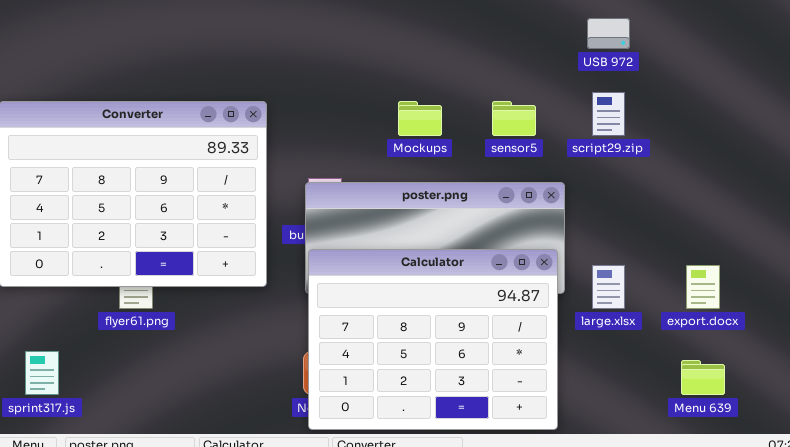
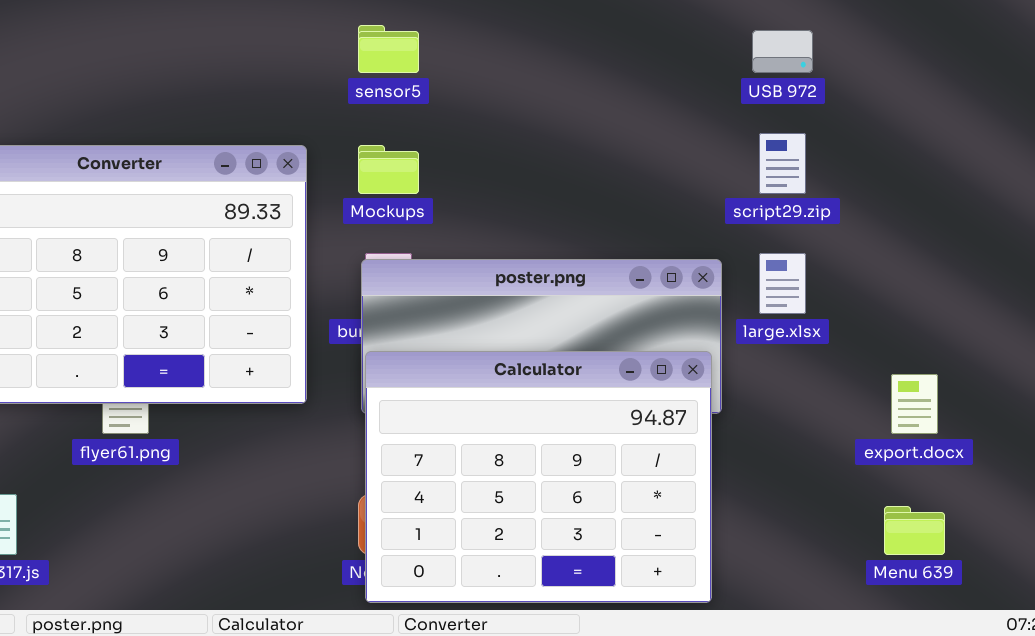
Mockups: [398,101,442,136] -> [358,145,419,194], moved
sensor5: [492,101,536,136] -> [358,25,419,73], moved
large.xlsx: [592,265,625,309] -> [759,253,806,314], moved

